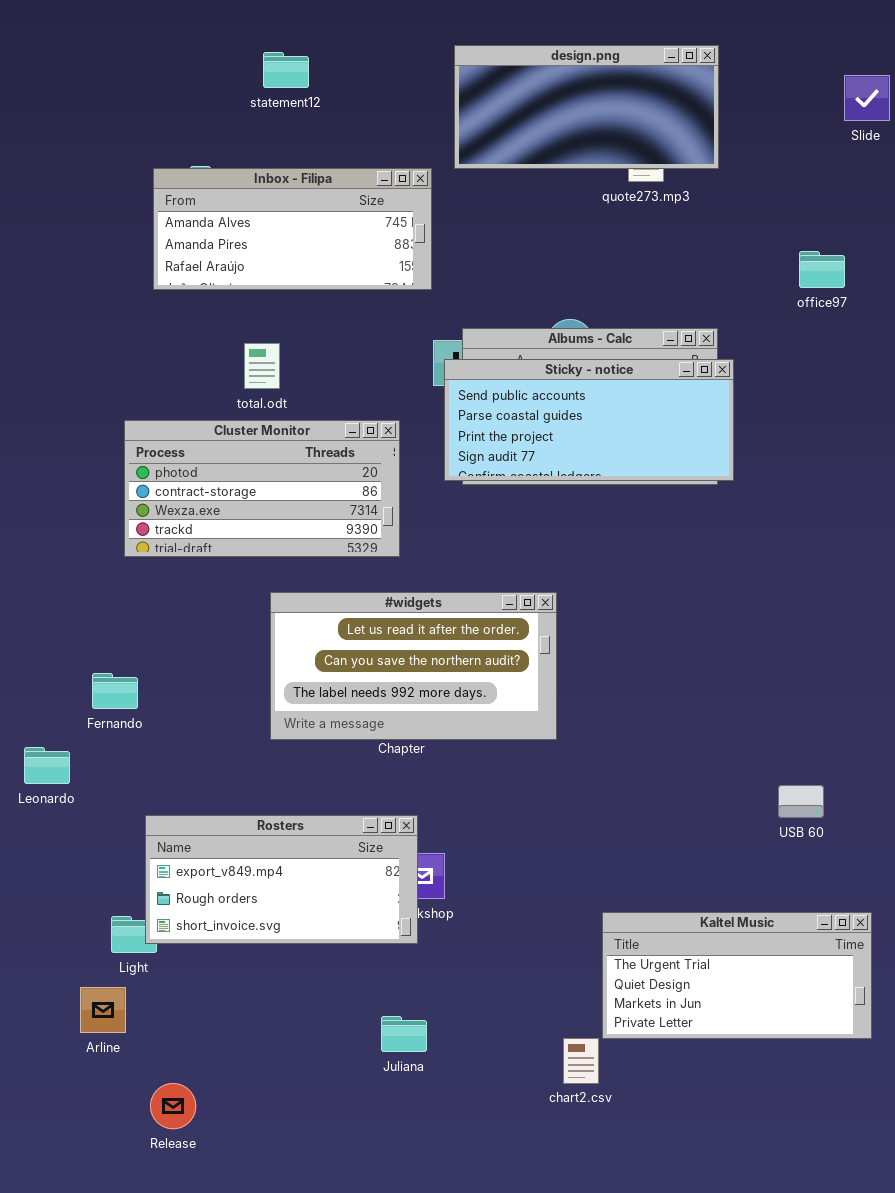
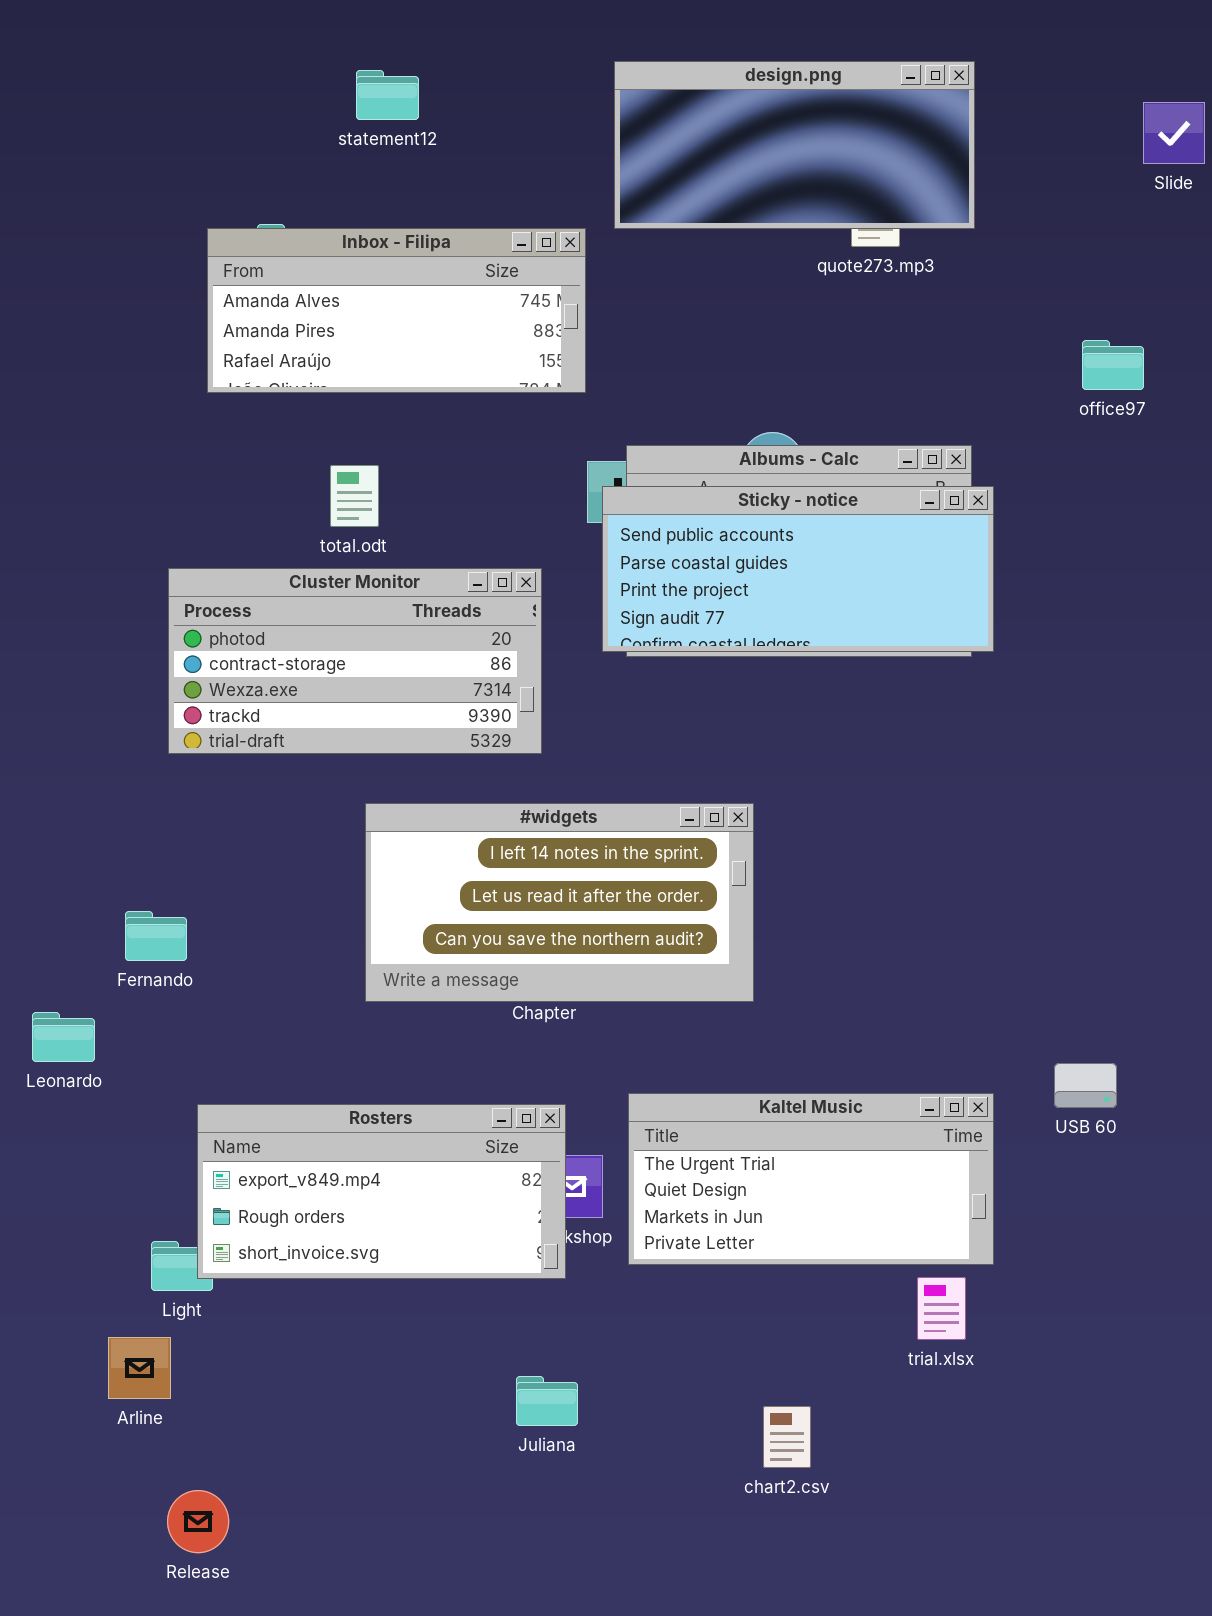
#widgets: [270,592,557,740] -> [365,803,754,1002], scrolled up 1 row
Kaltel Music: [602,912,872,1039] -> [628,1093,994,1265], moved
Release: [150,1083,196,1129] -> [167,1490,229,1553], moved

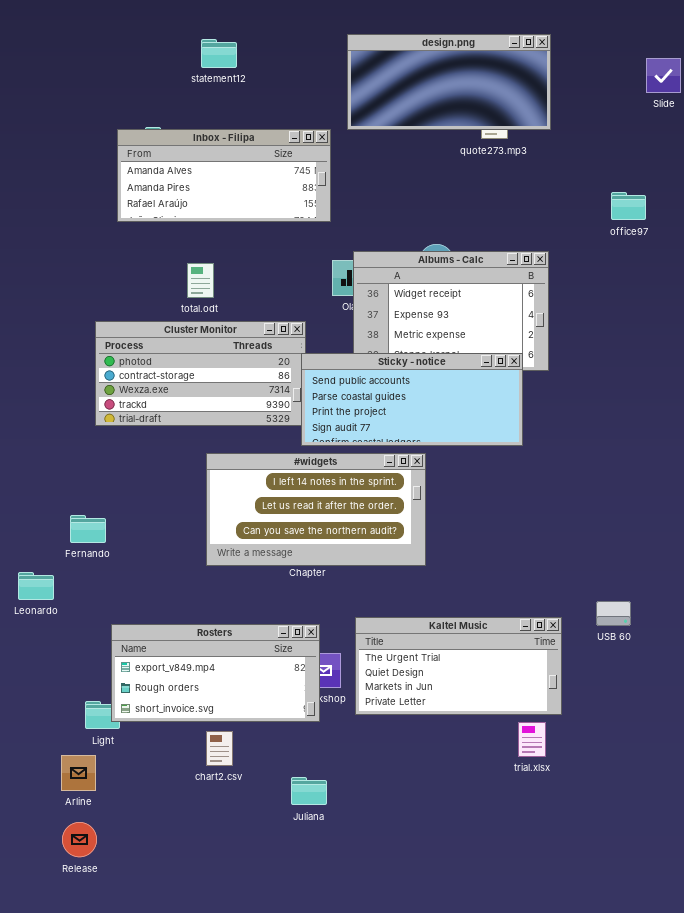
Sticky - notice: [602,486,994,652] -> [301,353,523,446], moved
chart2.csv: [763,1406,811,1468] -> [206,731,233,766], moved
Release: [167,1490,229,1553] -> [62,822,97,857], moved

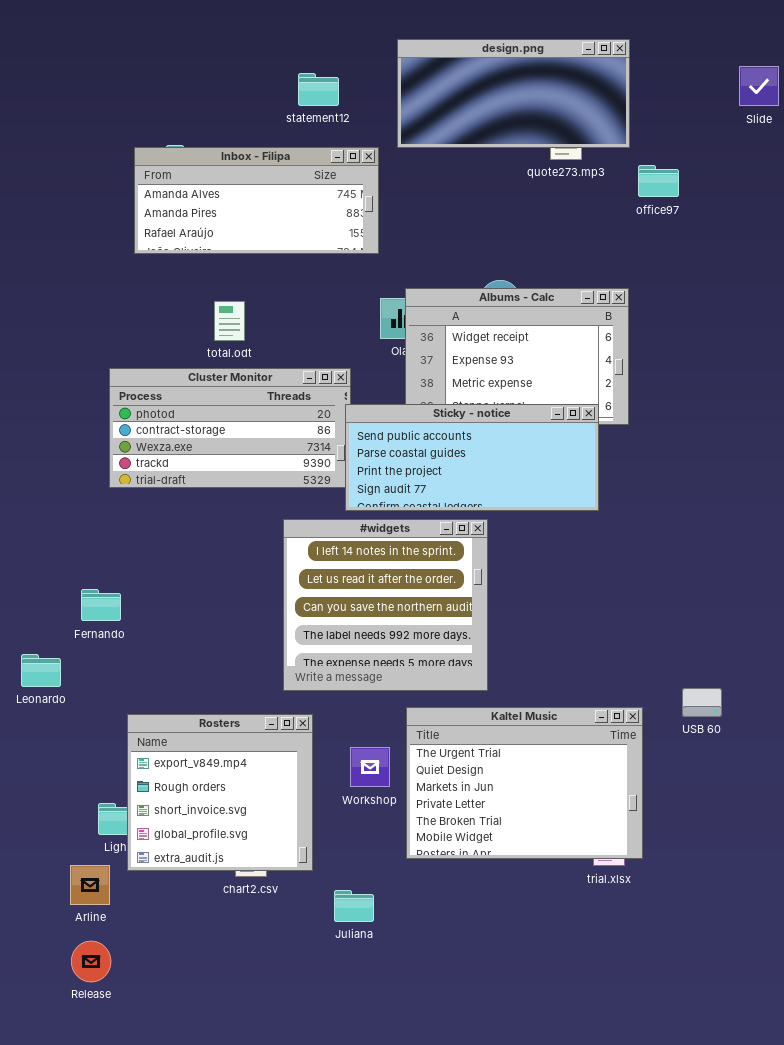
statement12: [201,39,237,68] -> [298,73,339,106], moved
office97: [611,192,646,220] -> [638,165,679,197], moved
#widgets: [206,453,426,566] -> [283,519,488,691], resized
Kaltel Music: [355,617,562,715] -> [406,707,643,859], resized
Rosters: [111,624,320,722] -> [127,714,313,871], resized

